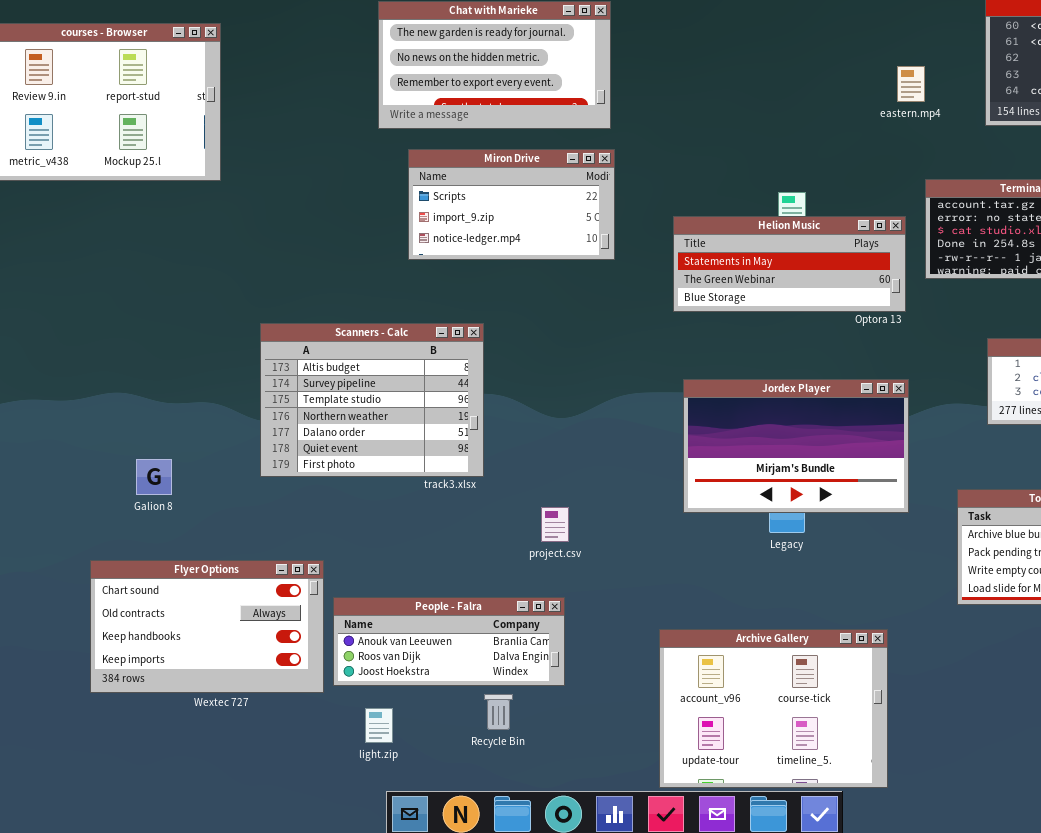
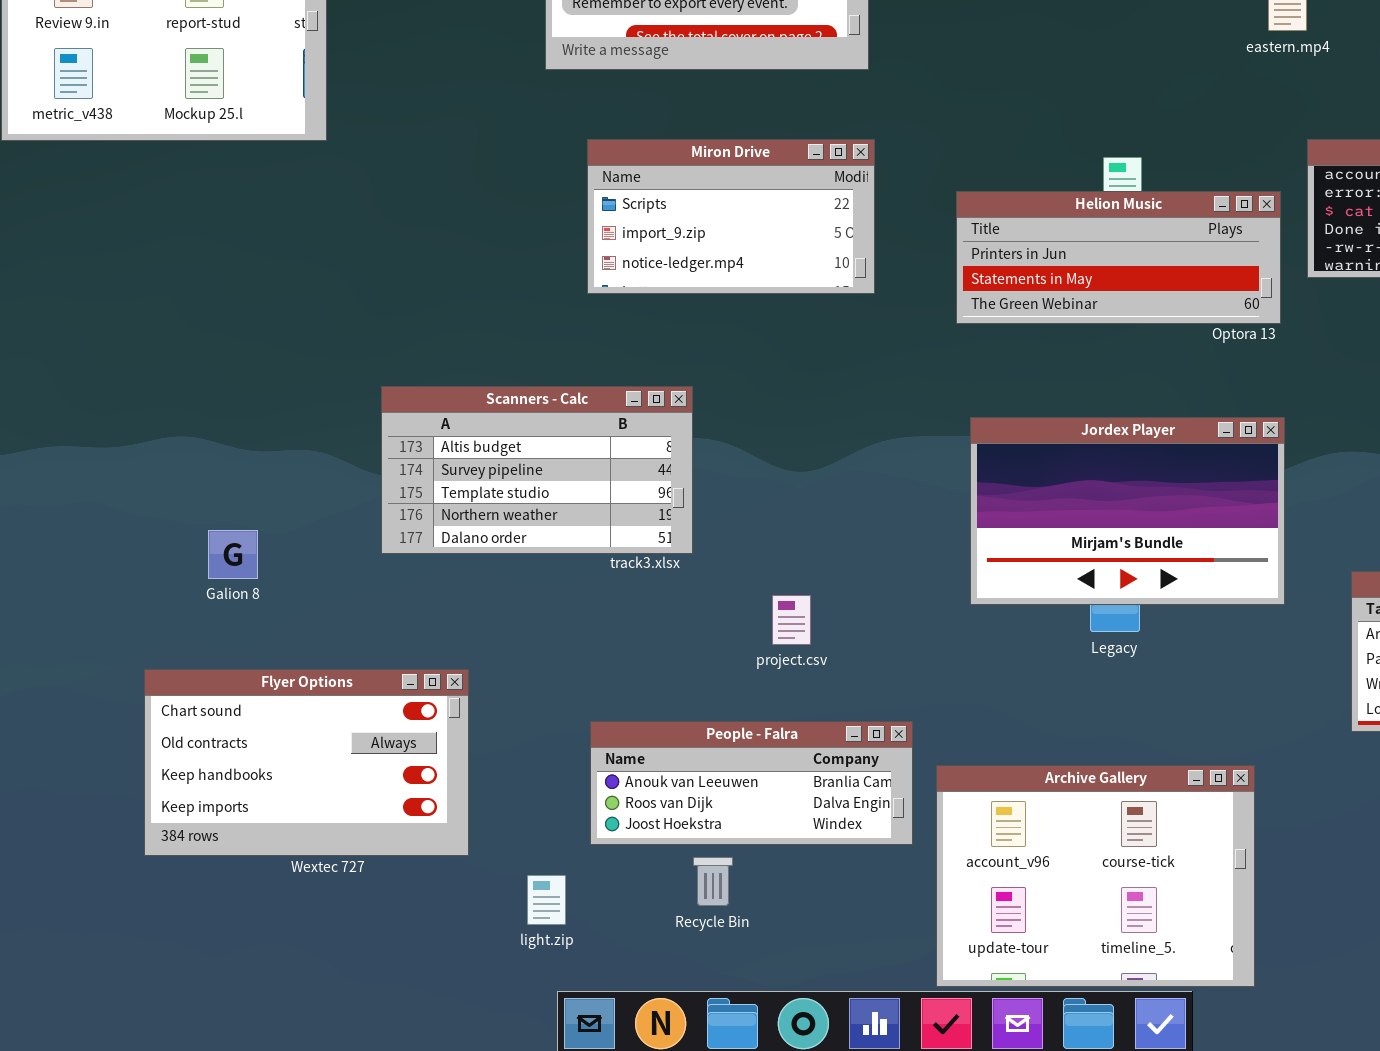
Miron Drive: [408,149,615,260] -> [587,139,875,294], moved
Helion Music: [673,216,906,312] -> [956,191,1281,324], scrolled up 1 row
Scanners - Calc: [260,323,484,477] -> [381,386,693,554], resized
People - Falra: [333,597,565,686] -> [590,721,913,845], moved

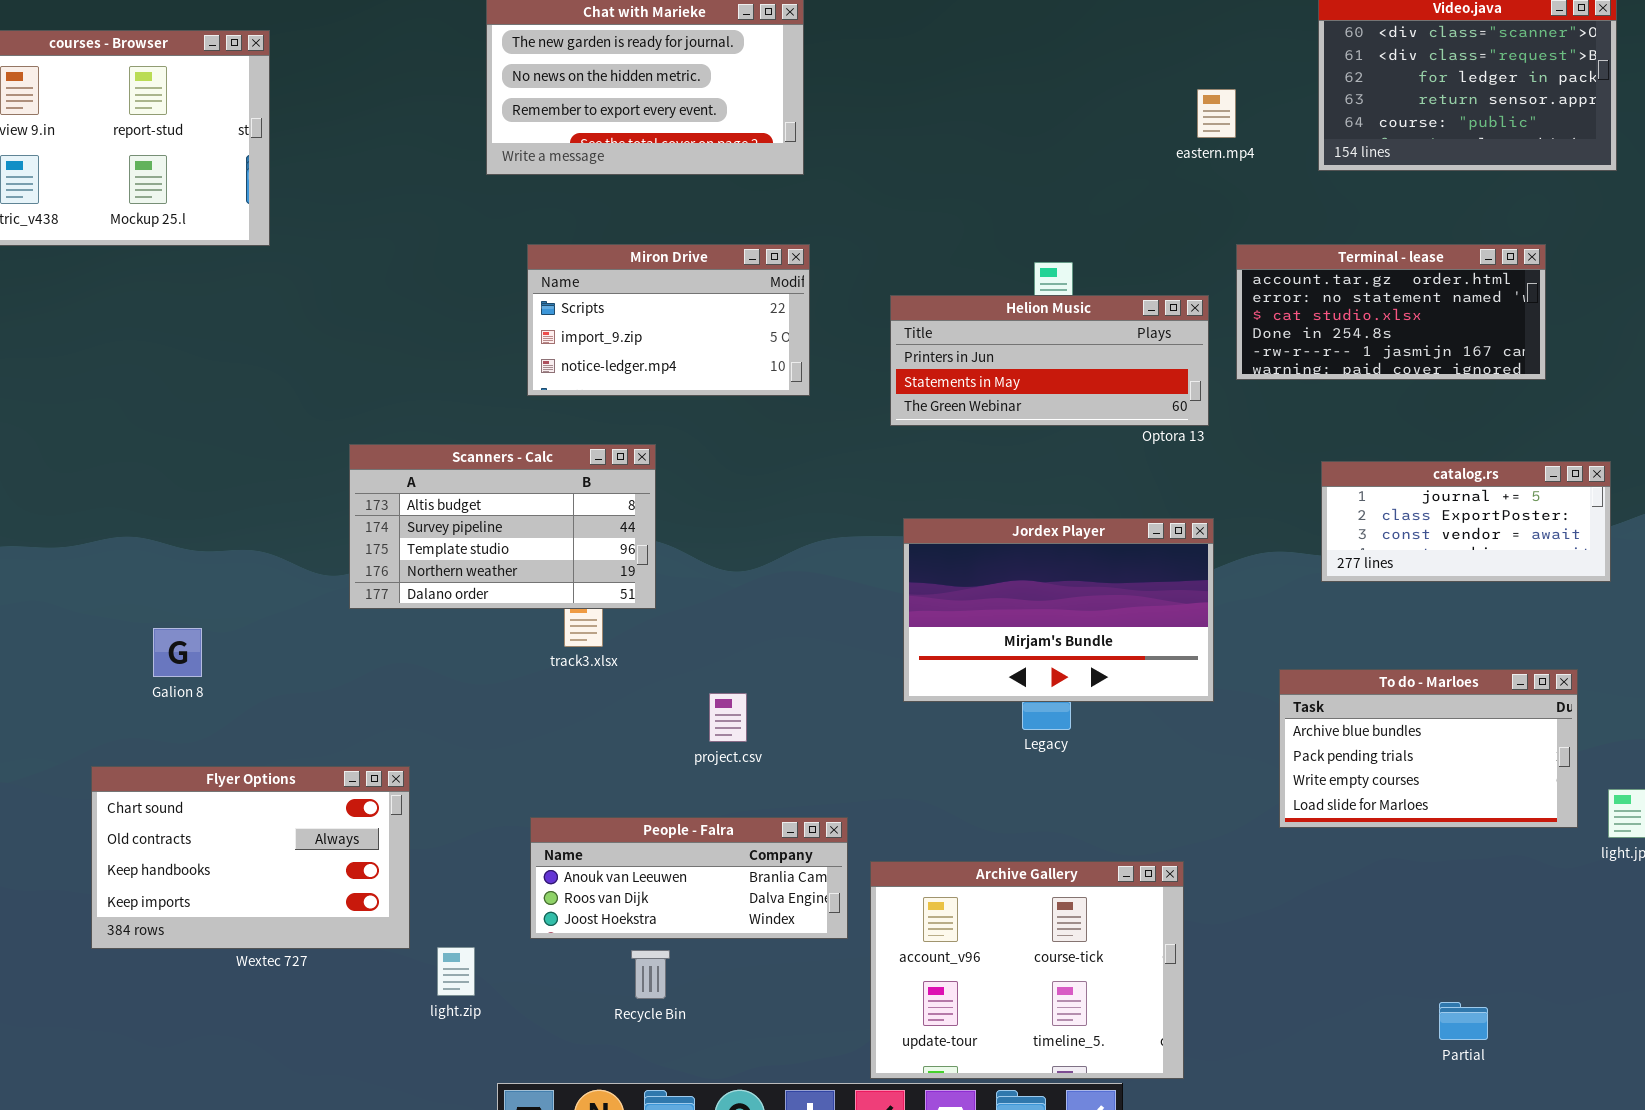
Scanners - Calc: [381,386,693,554] -> [349,444,656,609], moved
light.zip: [527,875,566,925] -> [437,947,475,996], moved

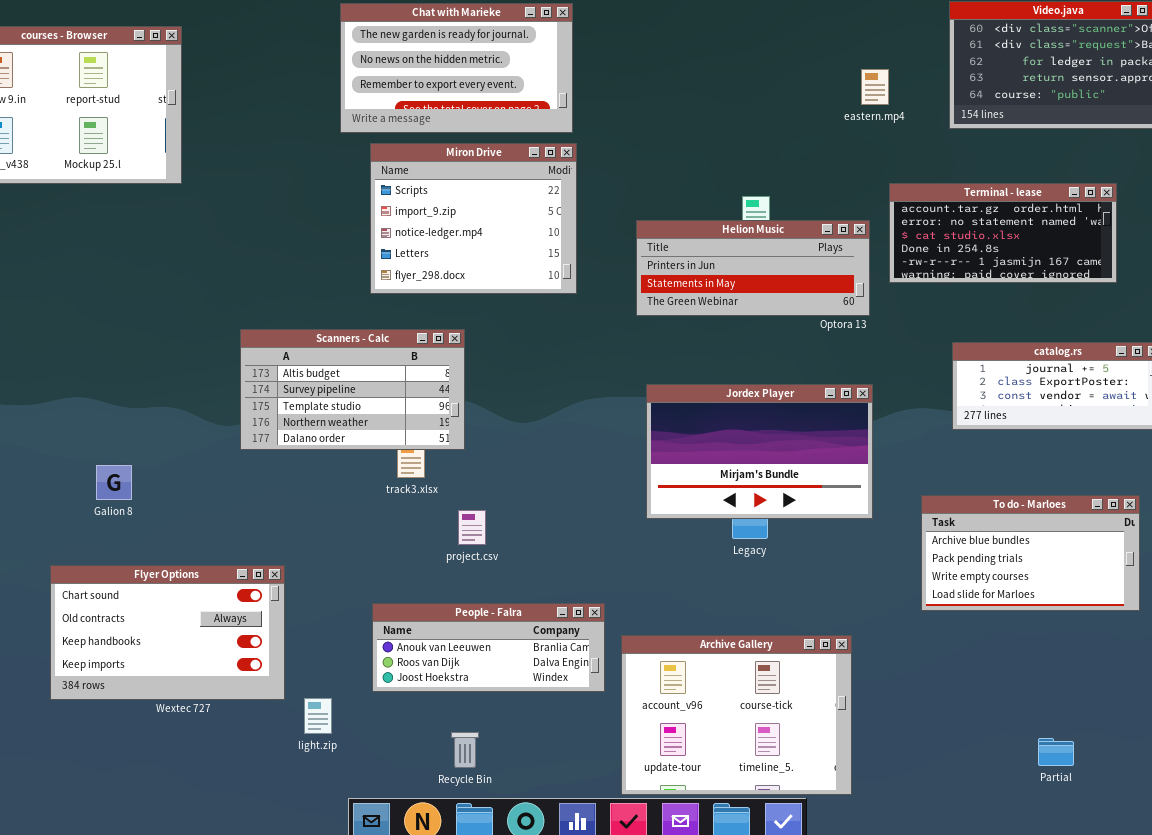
Miron Drive: [527,244,810,396] -> [370,143,577,294], resized
project.csv: [709,693,747,742] -> [458,510,486,545], moved
Recycle Bin: [631,950,670,999] -> [451,732,479,768], moved

